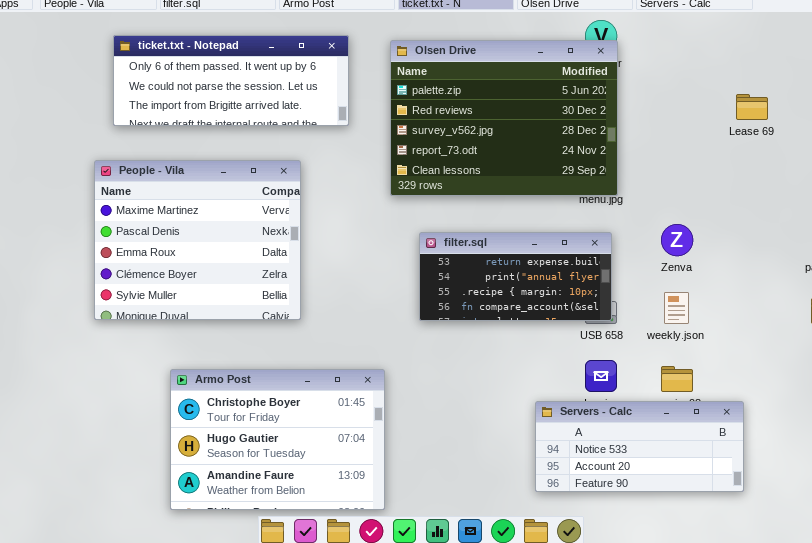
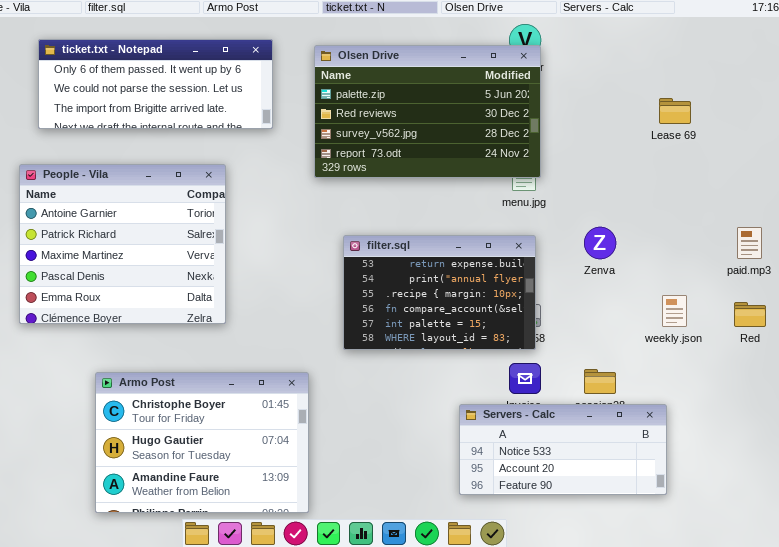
Olsen Drive: [390,40,618,196] -> [314,45,541,178], resized
People - Vila: [94,160,301,320] -> [19,164,226,324], scrolled up 2 rows
filter.sql: [419,232,612,321] -> [343,235,536,350], resized
weekly.json: [664,292,689,324] -> [662,295,687,327], moved

